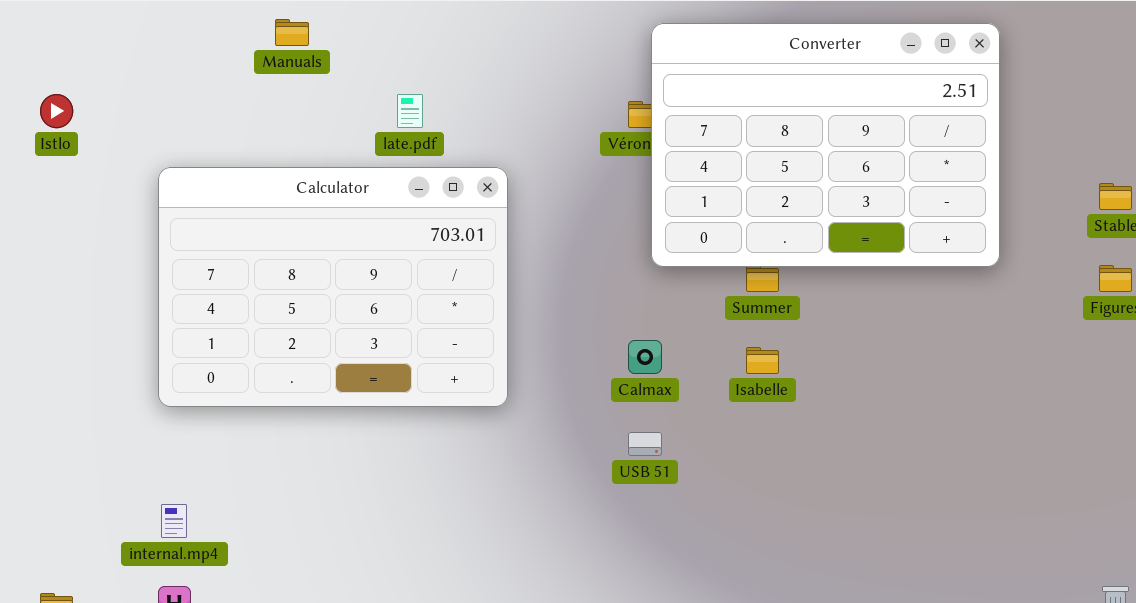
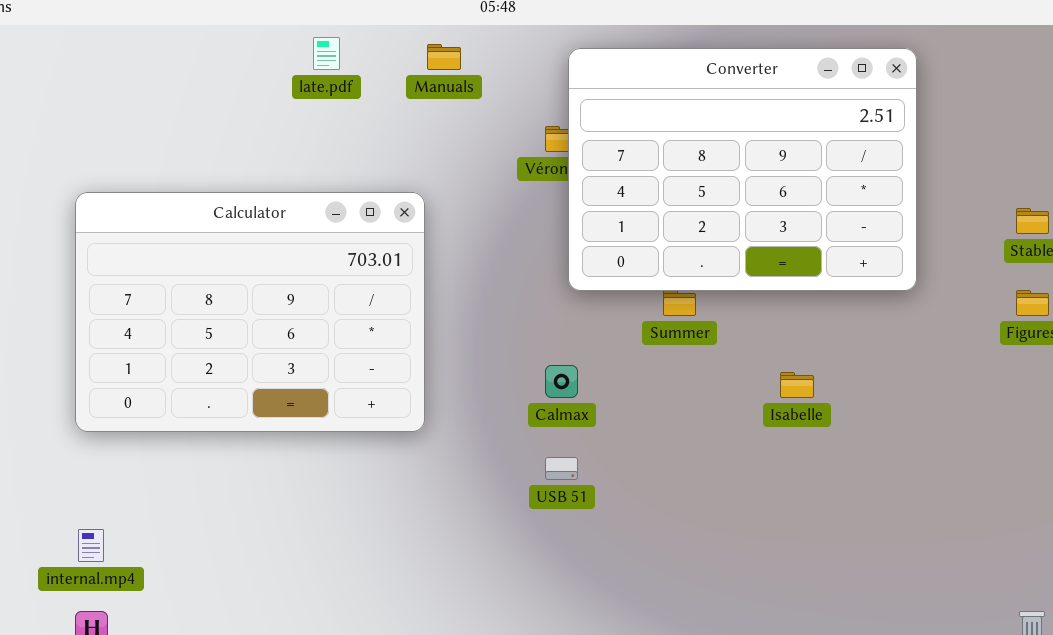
Manuals: [275,19,309,46] -> [427,44,461,70], moved
late.pdf: [397,94,423,128] -> [313,37,340,70], moved
Isabelle: [746,347,779,374] -> [780,372,814,398], moved

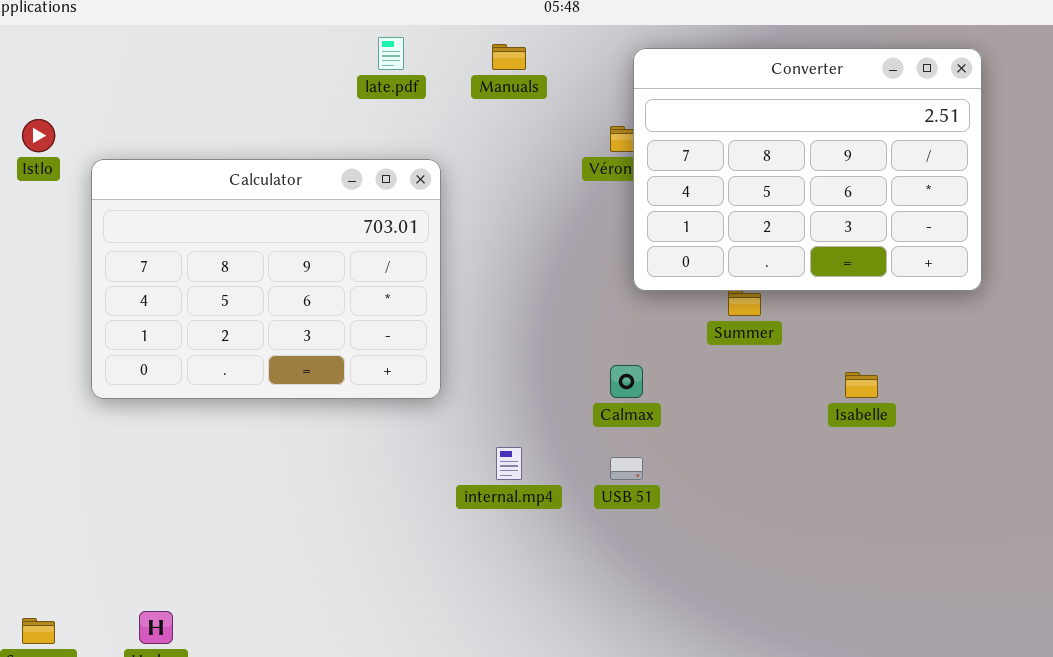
Calculator: [75,192,425,432] -> [91,159,441,399], moved
internal.mp4: [78,529,104,562] -> [496,447,522,480], moved

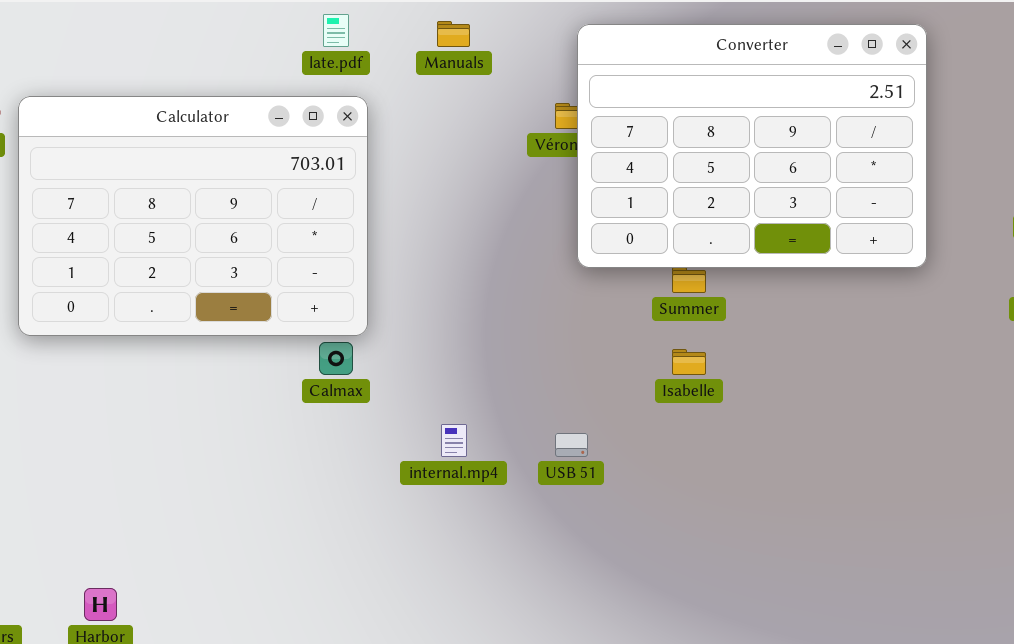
Calculator: [91,159,441,399] -> [18,96,368,336], moved
Calmax: [610,365,643,398] -> [319,342,353,375], moved
Isabelle: [845,372,878,398] -> [672,349,706,375], moved

